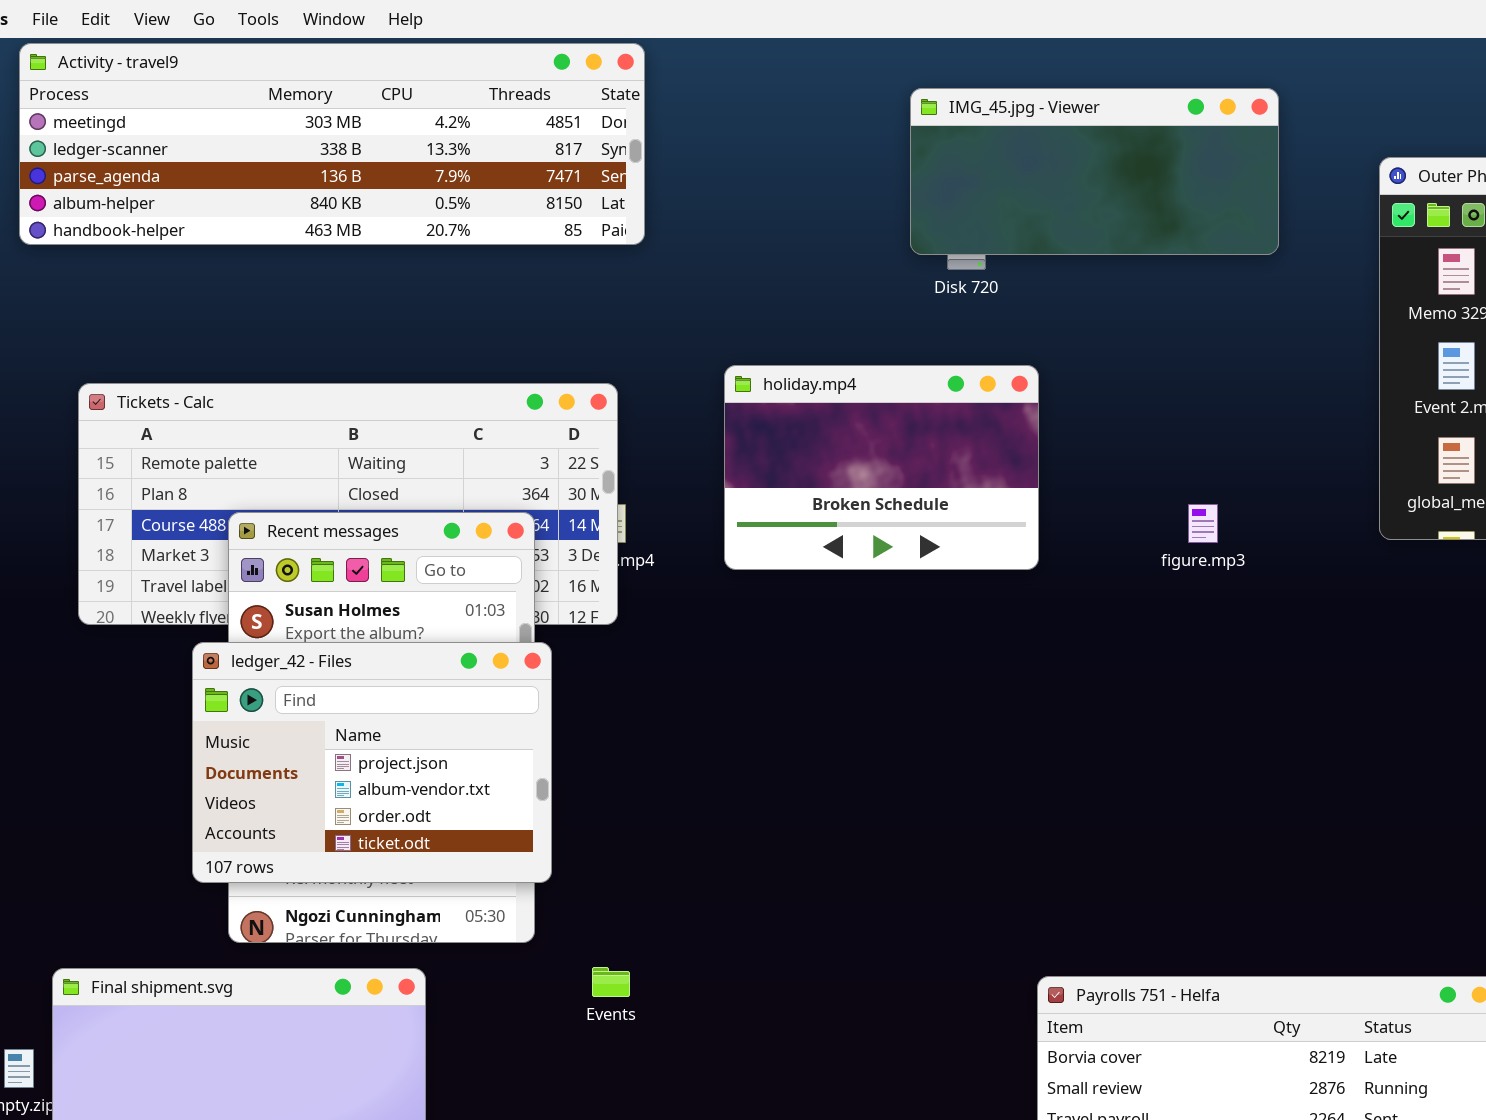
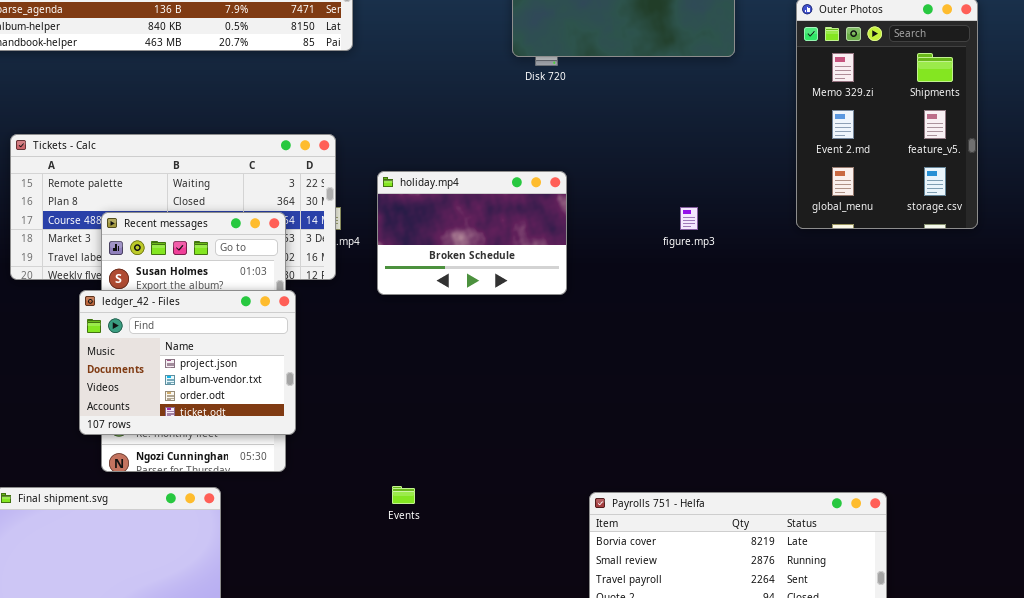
holiday.mp4: [724,365,1039,570] -> [377,171,567,295], moved
Events: [592,967,630,997] -> [392,486,415,504], moved

